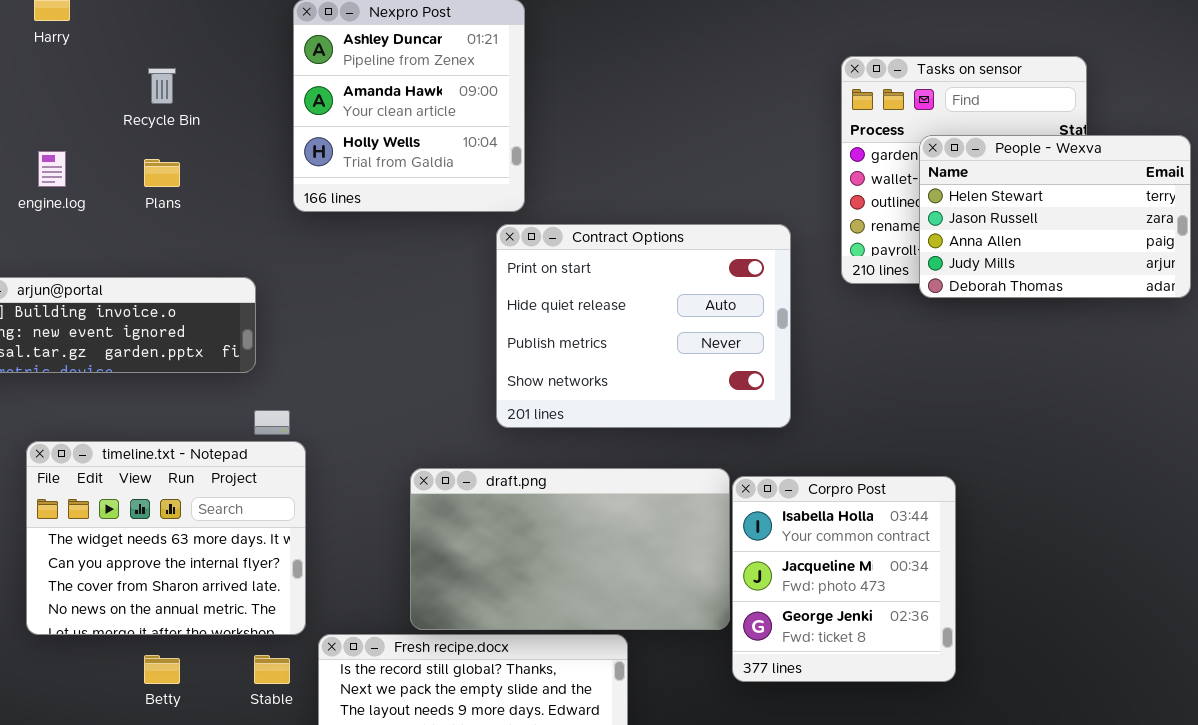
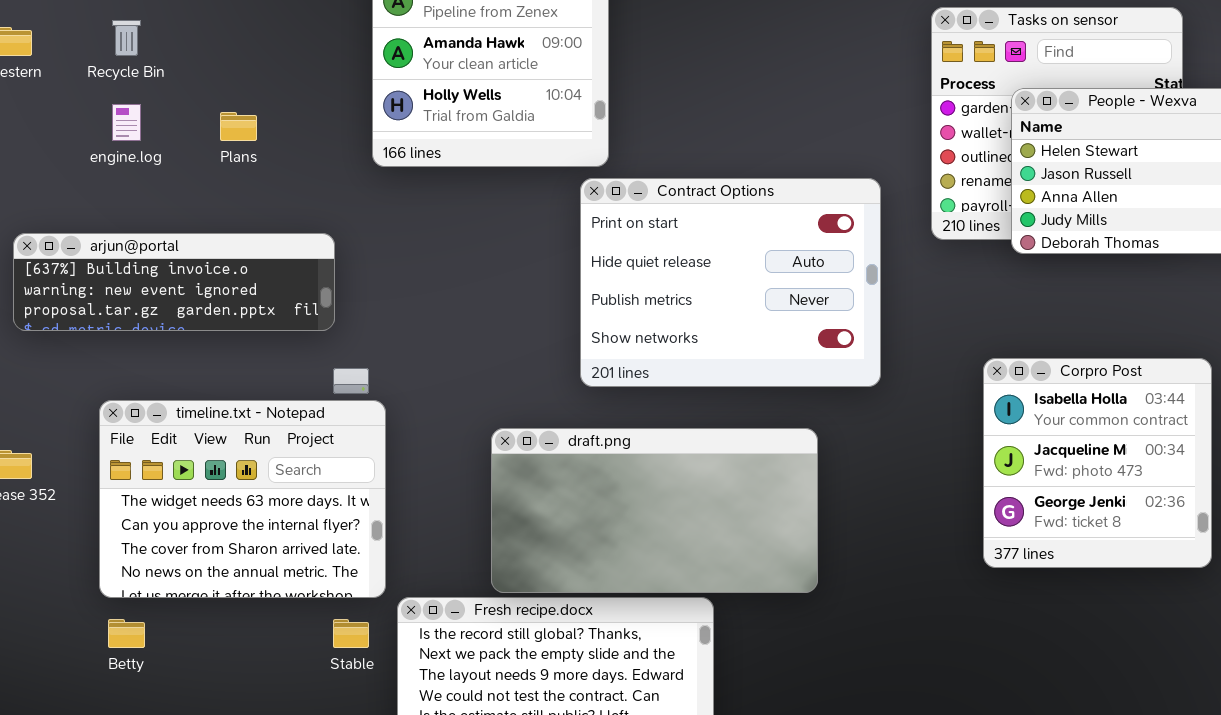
Recycle Bin: [148,68,176,104] -> [112,20,141,56], moved
Corpro Post: [732,476,956,682] -> [983,358,1212,568], moved
Betty: [144,655,180,684] -> [108,619,145,648], moved

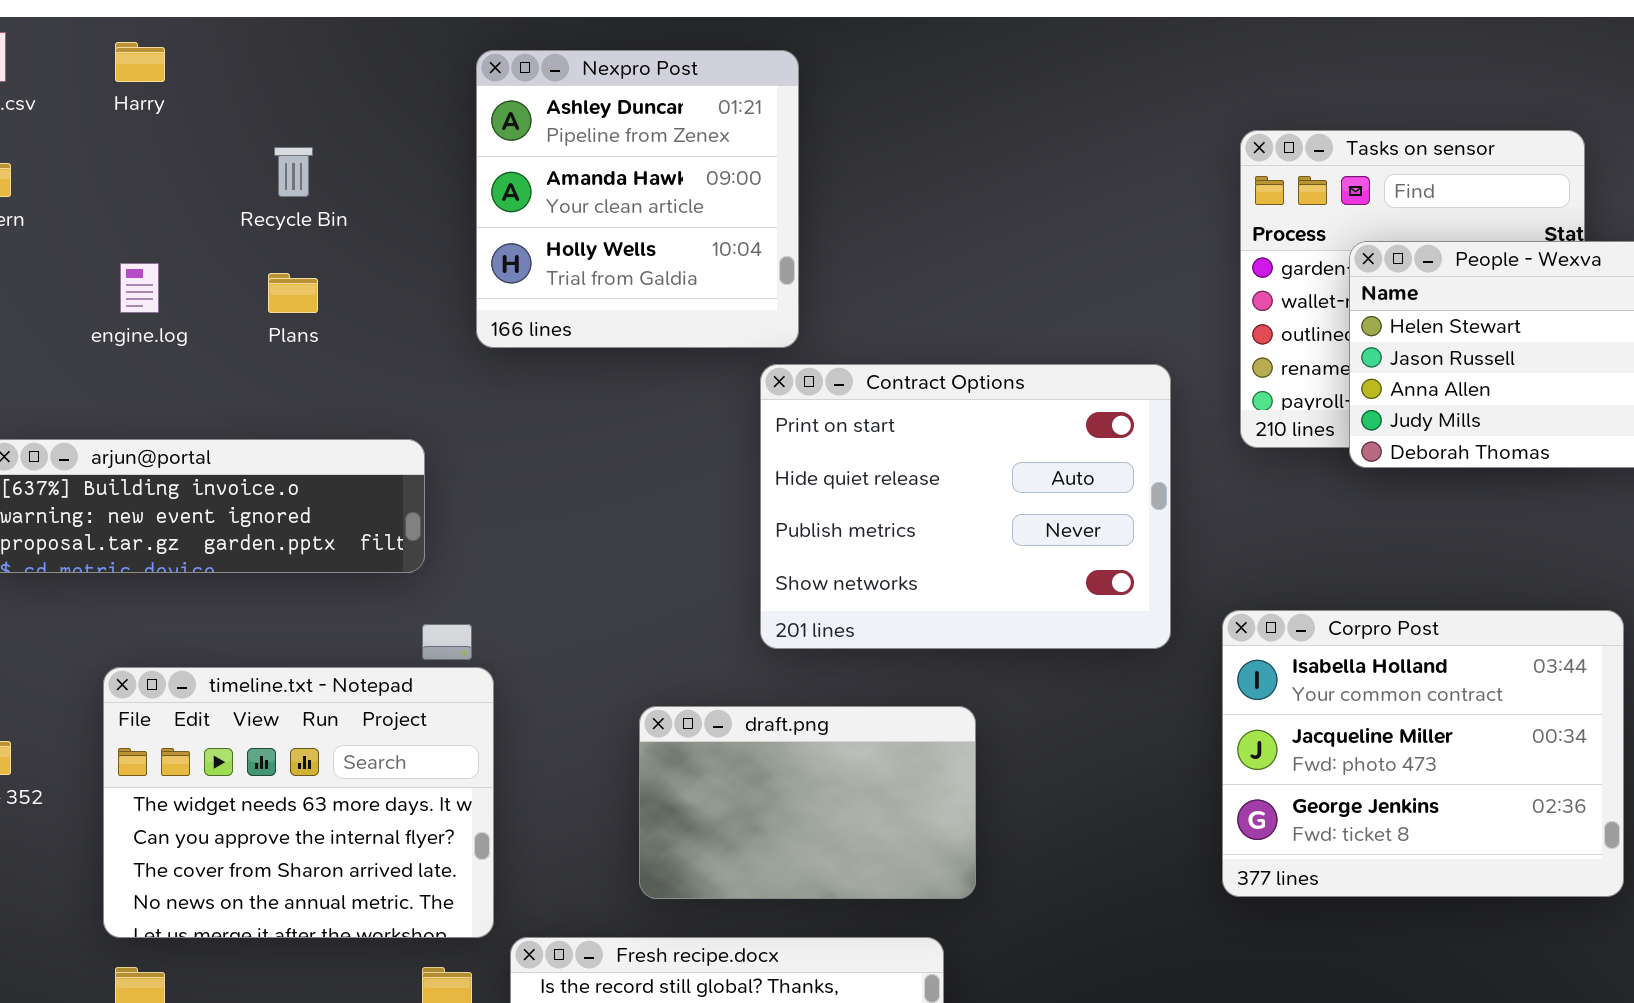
Recycle Bin: [112,20,141,56] -> [274,147,313,197], moved
Corpro Post: [983,358,1212,568] -> [1222,610,1624,897], resized
draft.png: [491,428,818,593] -> [639,706,976,899], resized

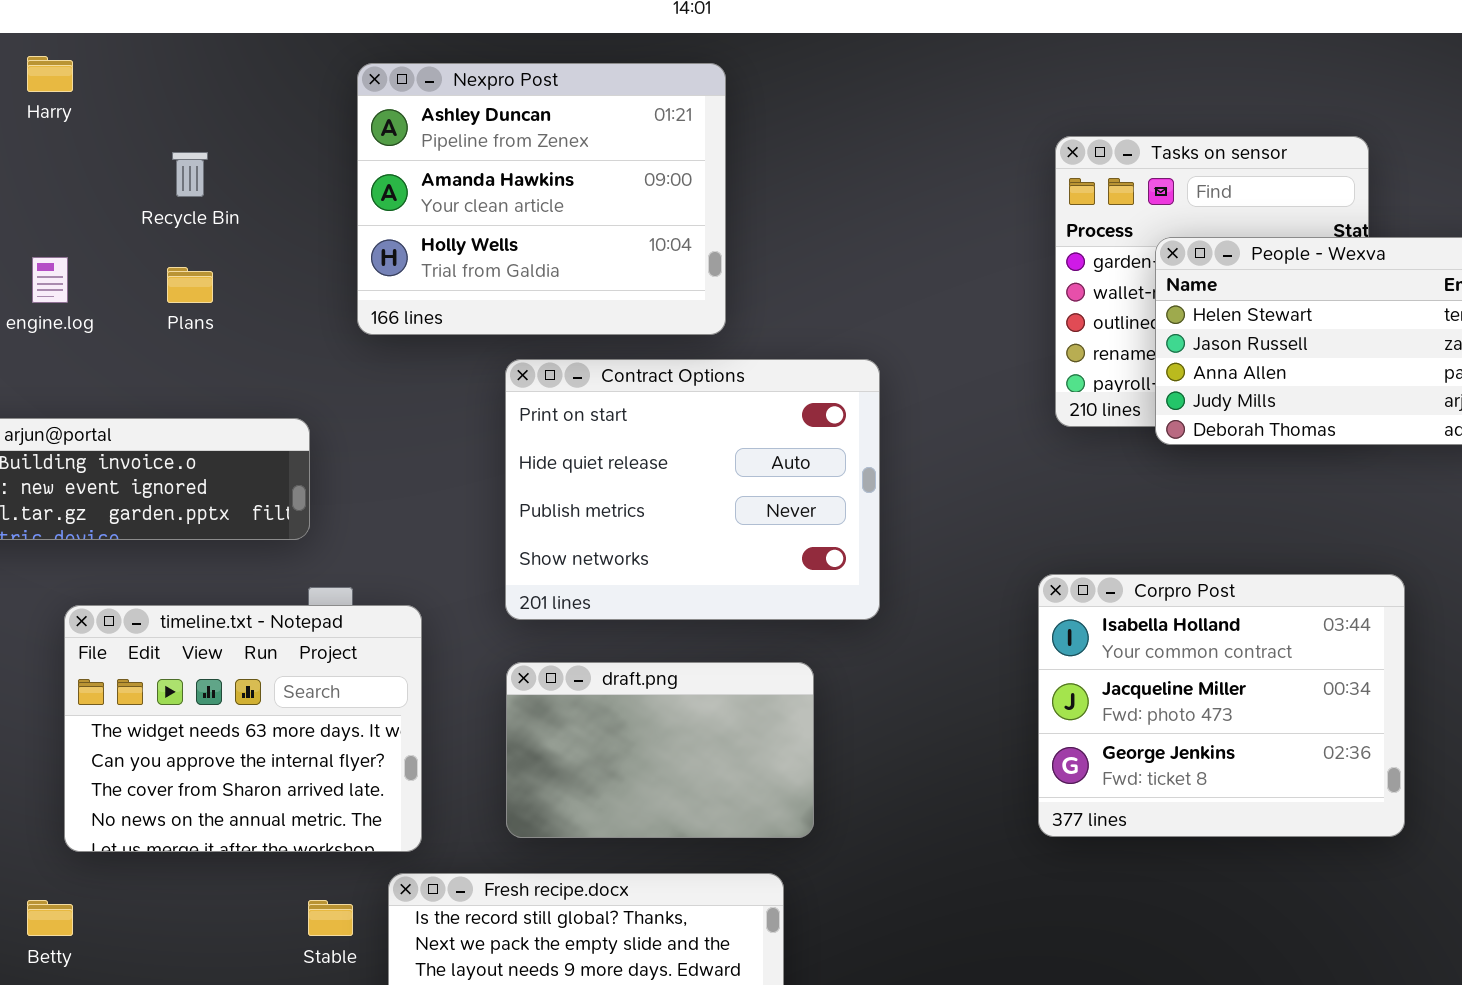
Nexpro Post: [476,50,799,348] -> [357,63,726,335], resized
Contract Options: [760,364,1171,649] -> [505,359,880,620], moved
timeline.txt - Notepad: [103,667,494,938] -> [64,605,422,852], moved

